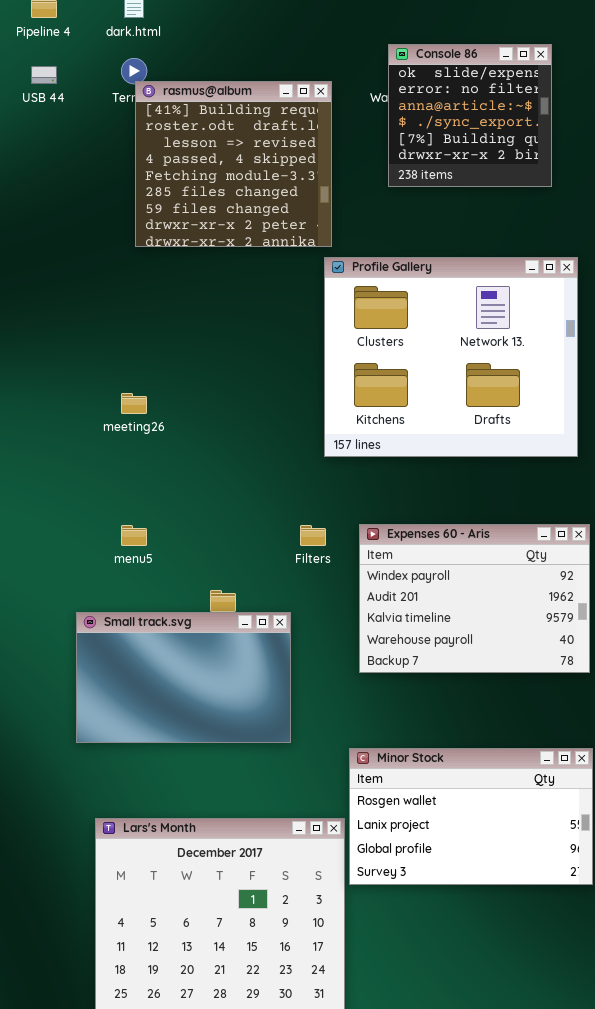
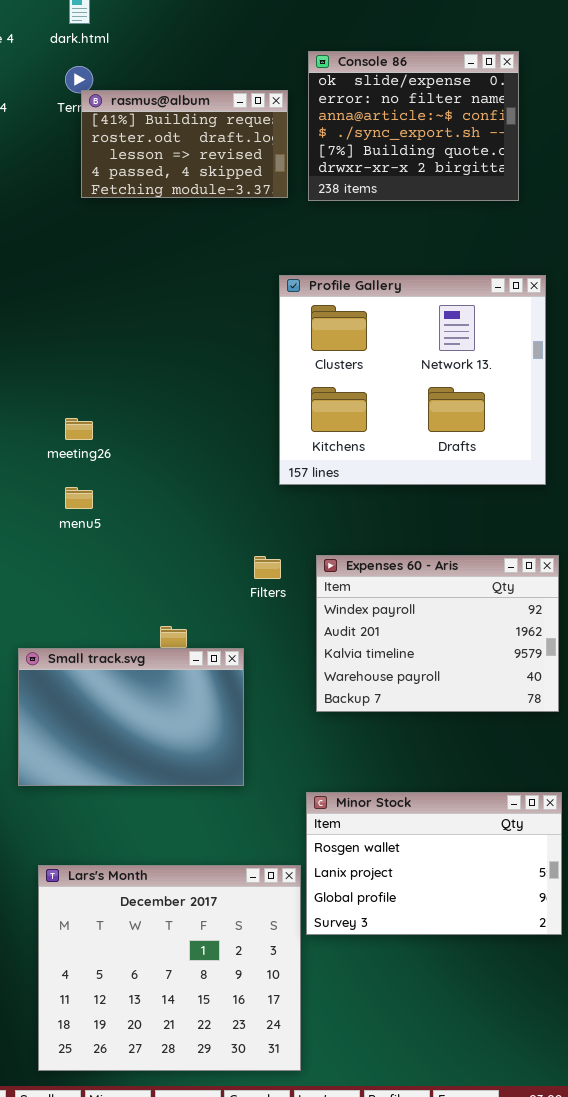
Console 86: [388,44,552,187] -> [308,51,519,201], resized
rasmus@album: [135,81,332,247] -> [81,90,288,198], resized
menu5: [121,525,147,546] -> [65,487,93,509], moved

